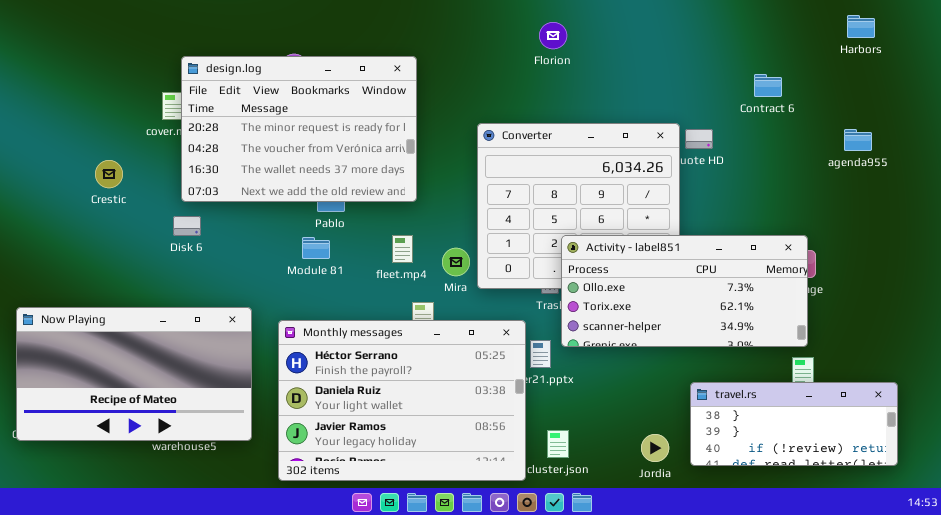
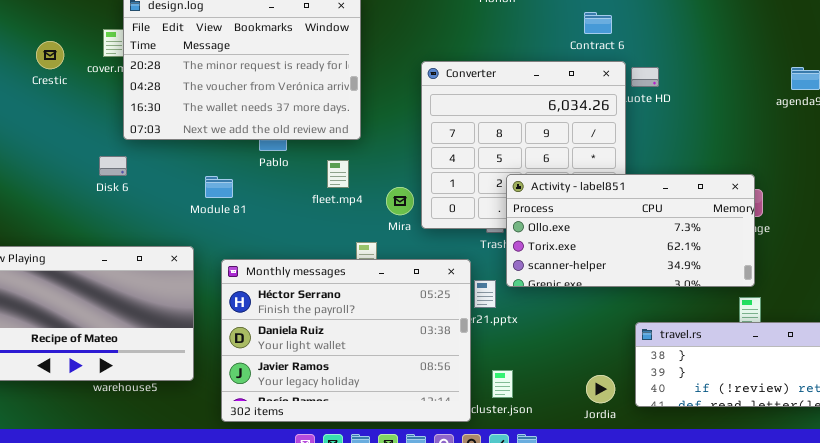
Contract 6: [754,74,782,97] -> [584,12,612,34], moved
Crestic: [95,160,123,188] -> [36,41,64,69], moved
Disk 6: [173,216,201,236] -> [99,156,127,176], moved
fleet.mp4: [392,235,413,263] -> [327,160,349,188], moved
Module 81: [302,237,330,259] -> [205,176,233,198], moved

